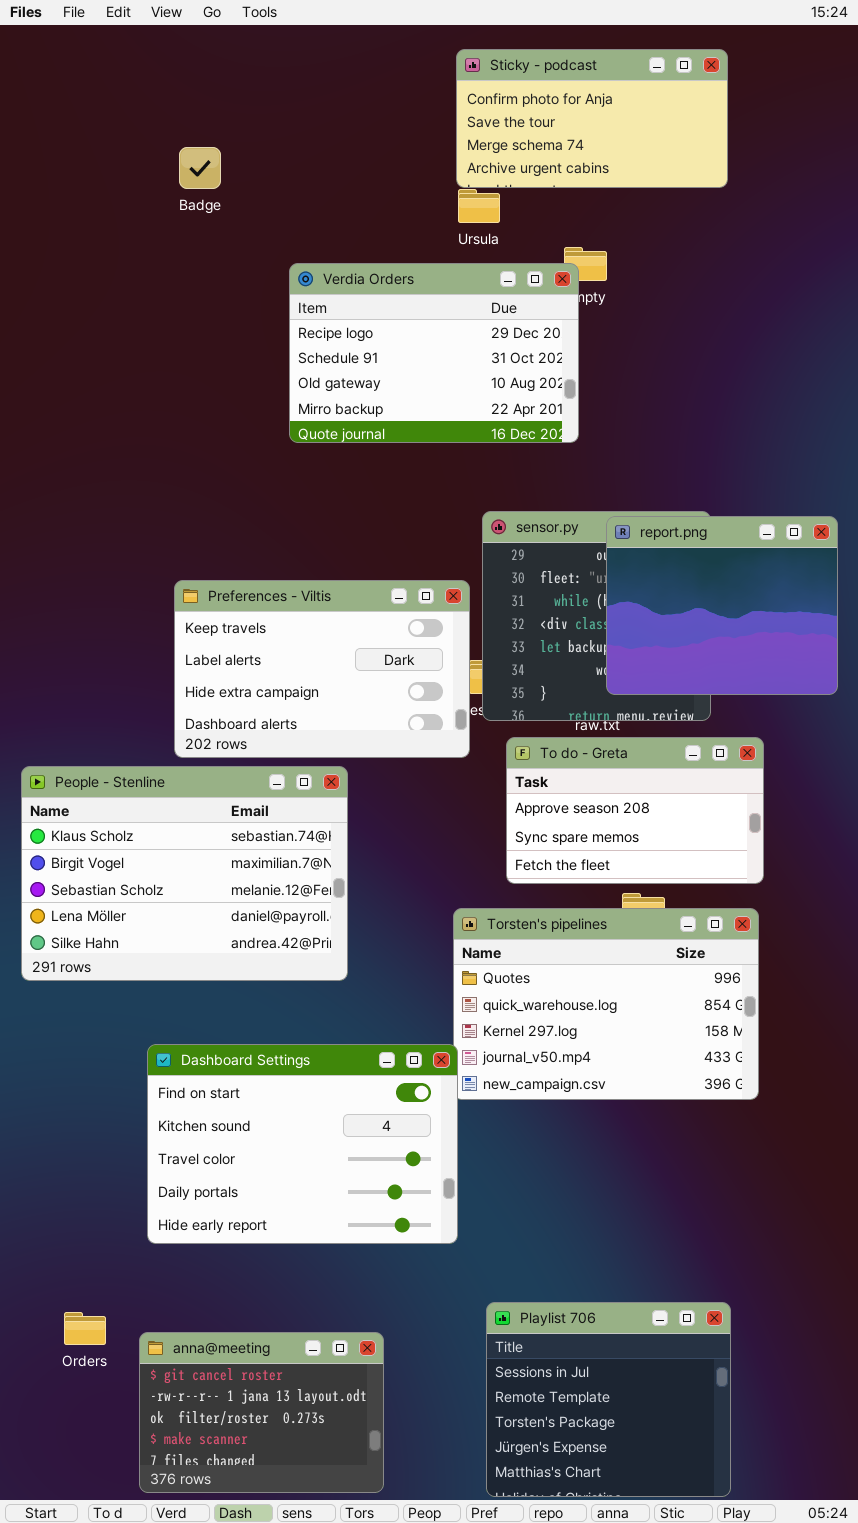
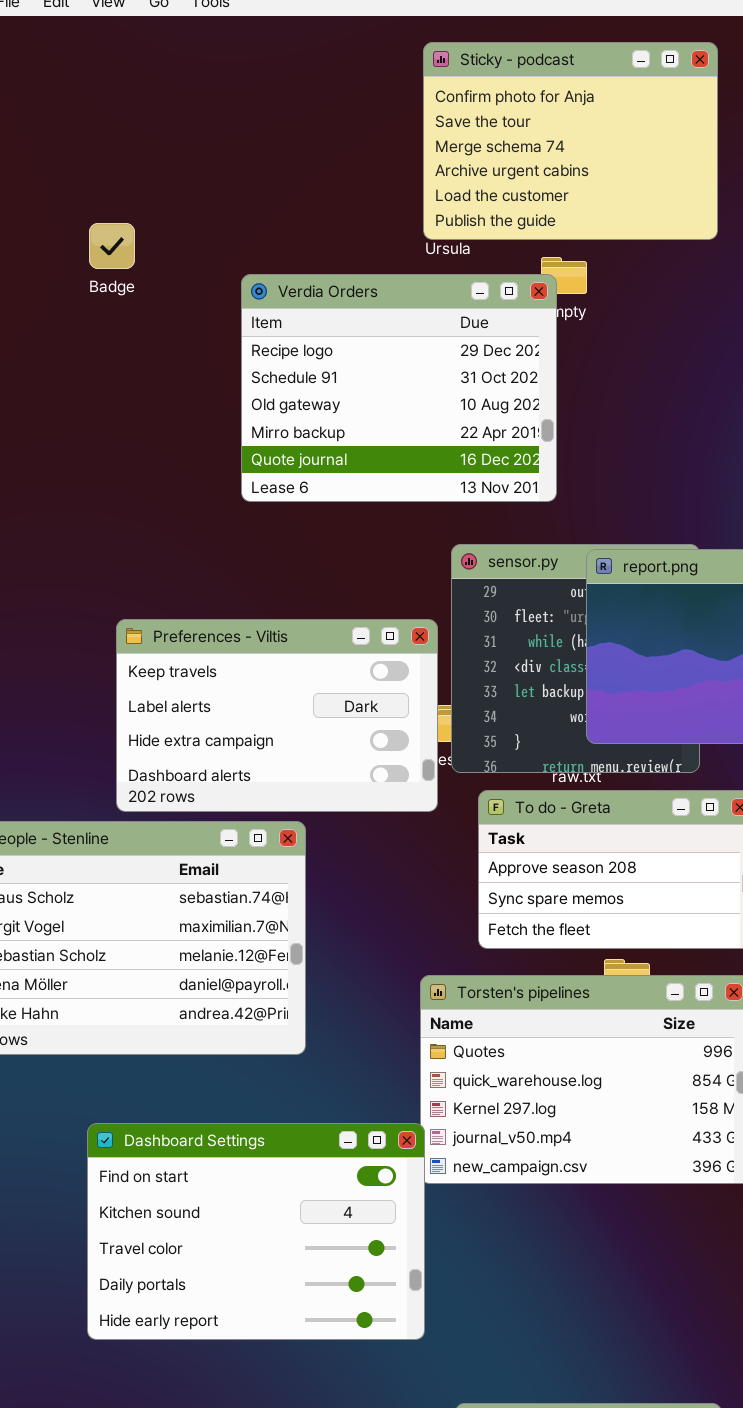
Sticky - podcast: [456,49,728,188] -> [423,42,718,240], resized
Badge: [179,147,221,189] -> [89,223,135,269], moved
Verdia Orders: [289,263,579,443] -> [241,274,557,502], resized

